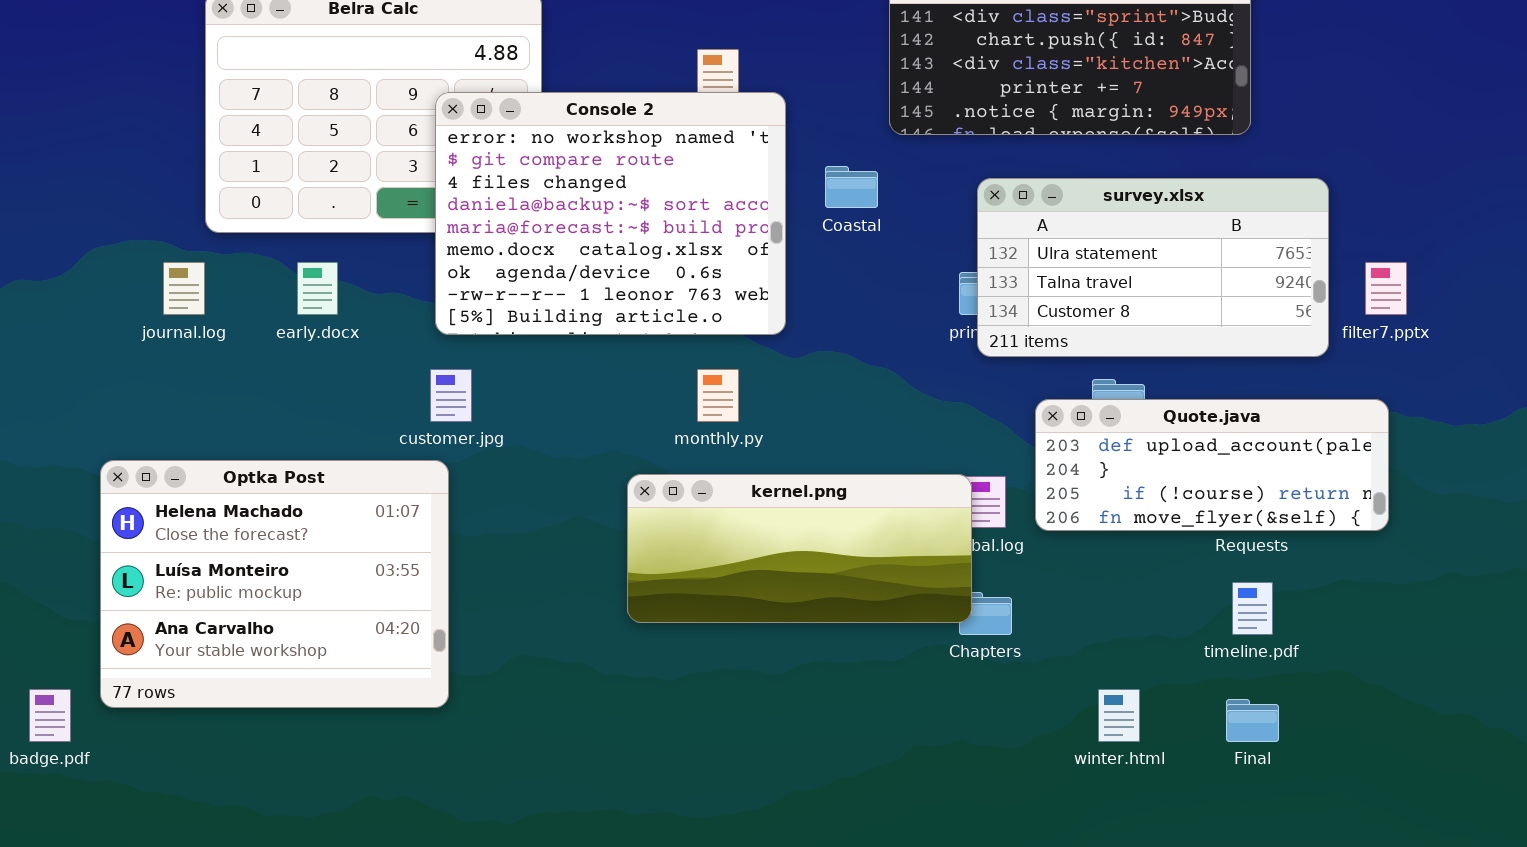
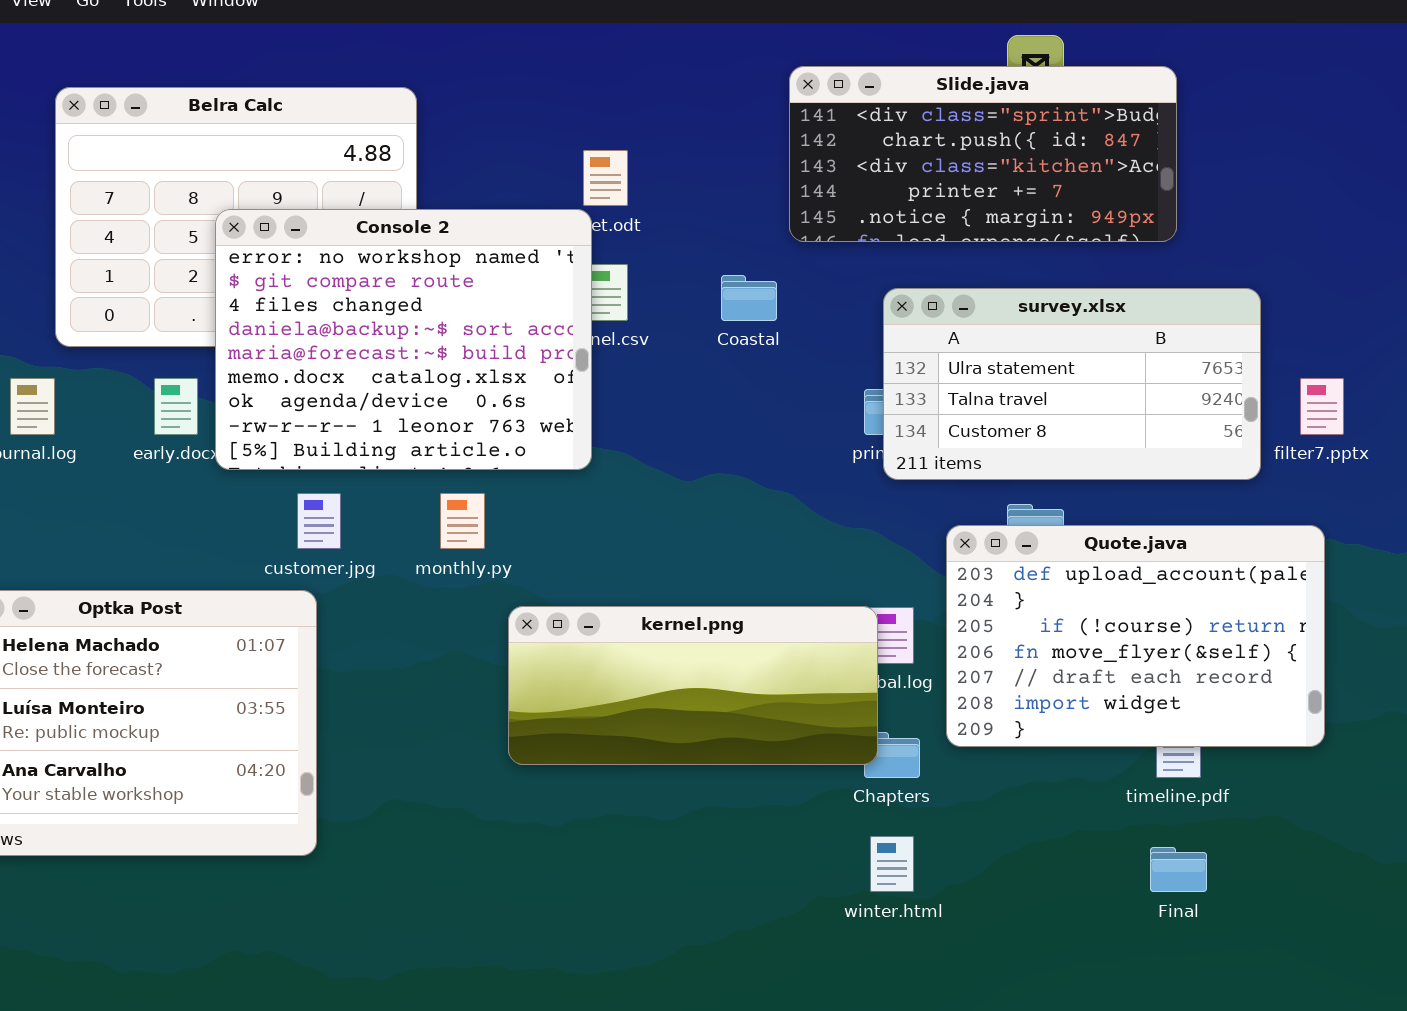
Console 2: [435,92,786,335] -> [215,209,592,470], moved
monthly.py: [697,369,739,422] -> [440,493,485,549], moved
Quote.java: [1035,399,1389,531] -> [946,525,1325,747], resized
winter.html: [1098,689,1140,742] -> [870,836,914,892], moved

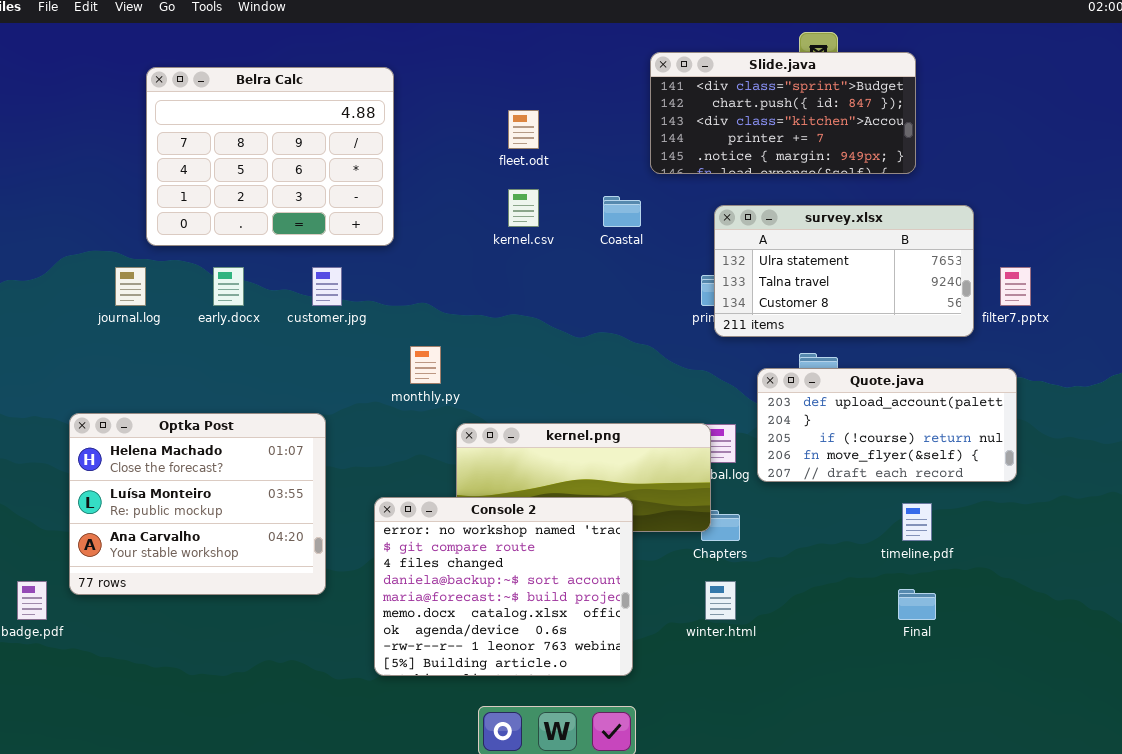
Console 2: [215,209,592,470] -> [374,497,633,676], moved
customer.jpg: [297,493,341,549] -> [312,267,342,306], moved
Quote.java: [946,525,1325,747] -> [757,368,1017,482], resized

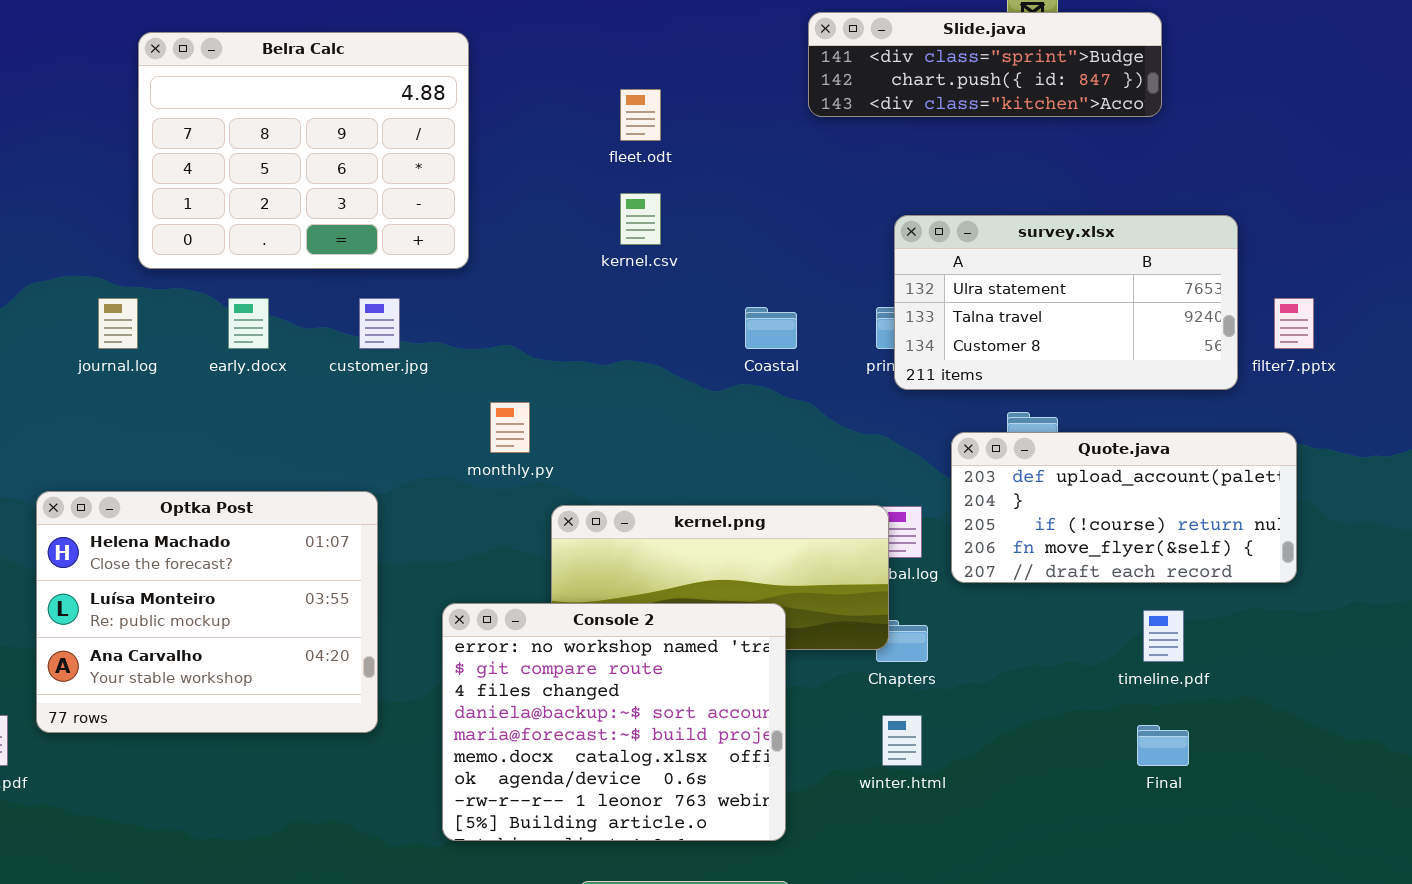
Slide.java: [650,52,916,174] -> [808,12,1162,117], resized
Coastal: [603,196,641,227] -> [745,307,797,349], moved

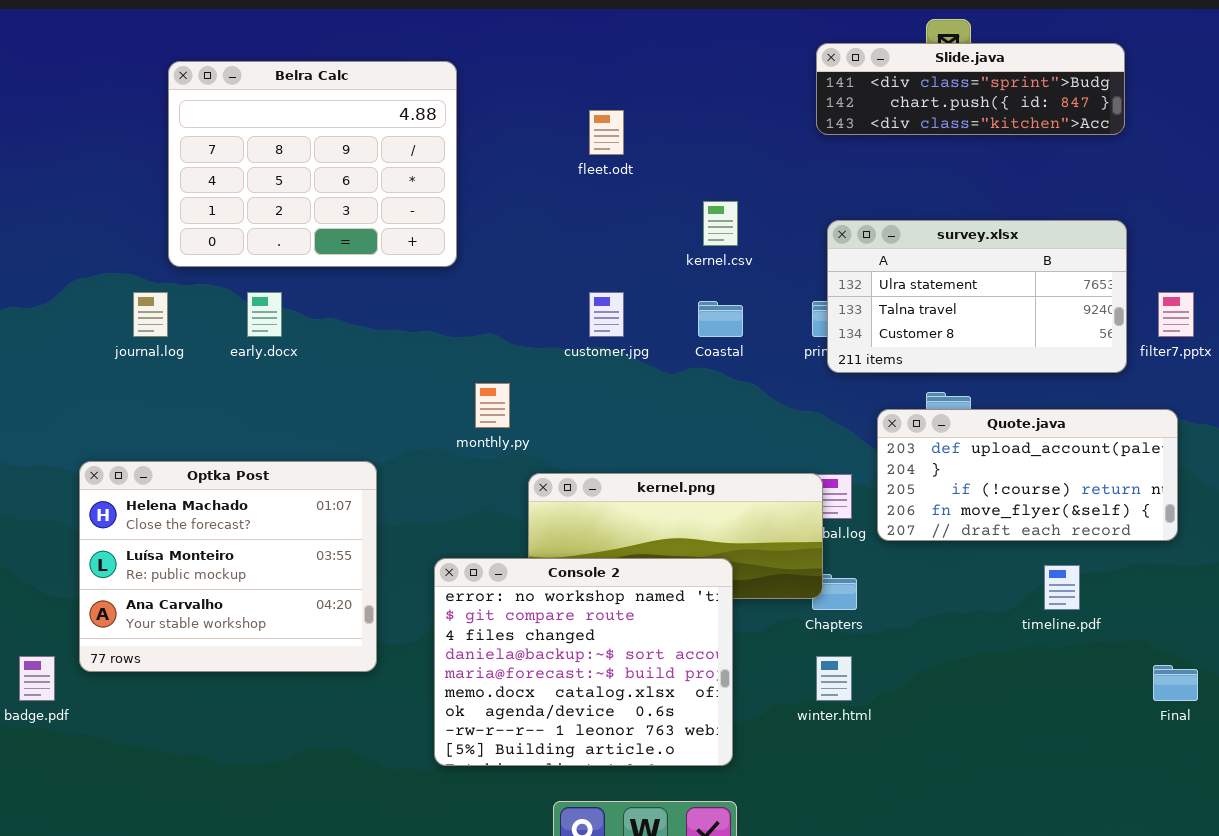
Slide.java: [808,12,1162,117] -> [816,43,1125,135], moved
kernel.csv: [620,193,661,245] -> [703,201,738,246], moved
customer.jpg: [359,298,400,349] -> [589,292,624,337], moved
Final: [1137,725,1189,766] -> [1153,665,1198,701], moved

